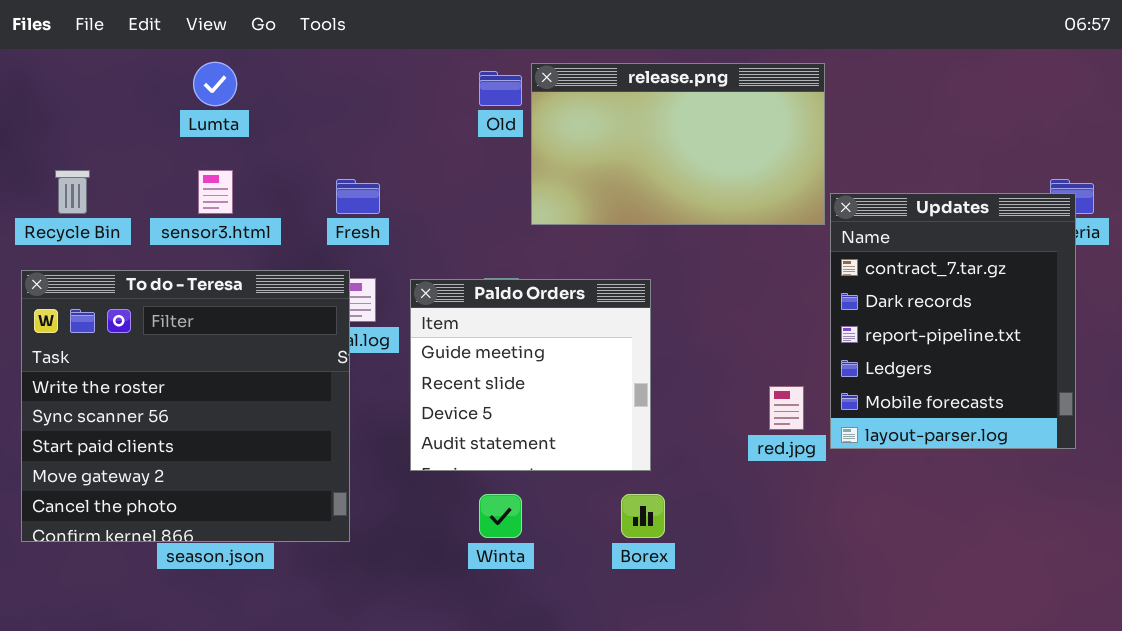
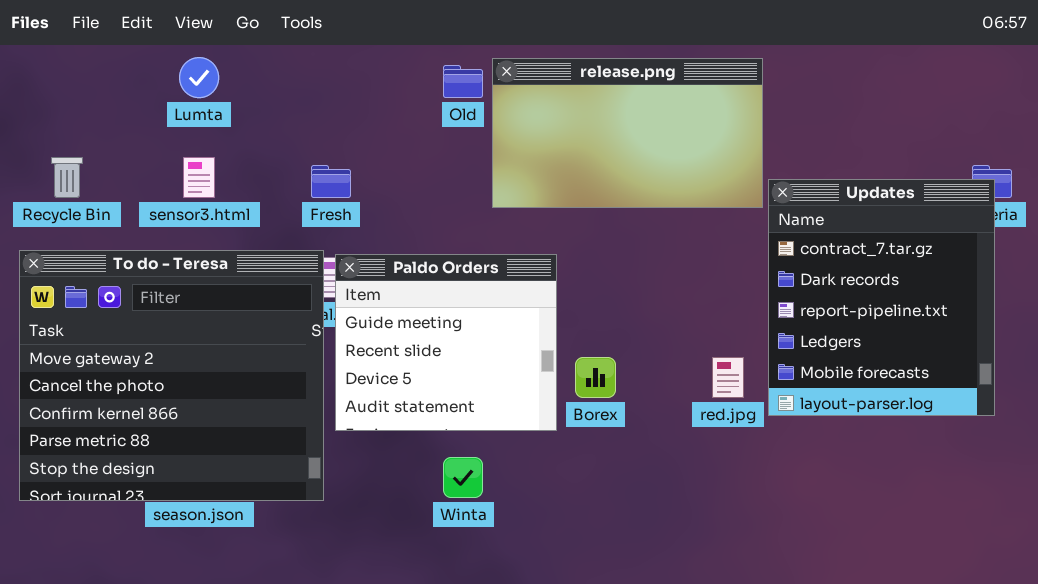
To do - Teresa: [21,270,350,542] -> [19,250,324,501], scrolled down 3 rows
Paldo Orders: [410,279,651,471] -> [335,254,557,431], moved
Borex: [621,494,665,538] -> [575,357,616,398], moved

